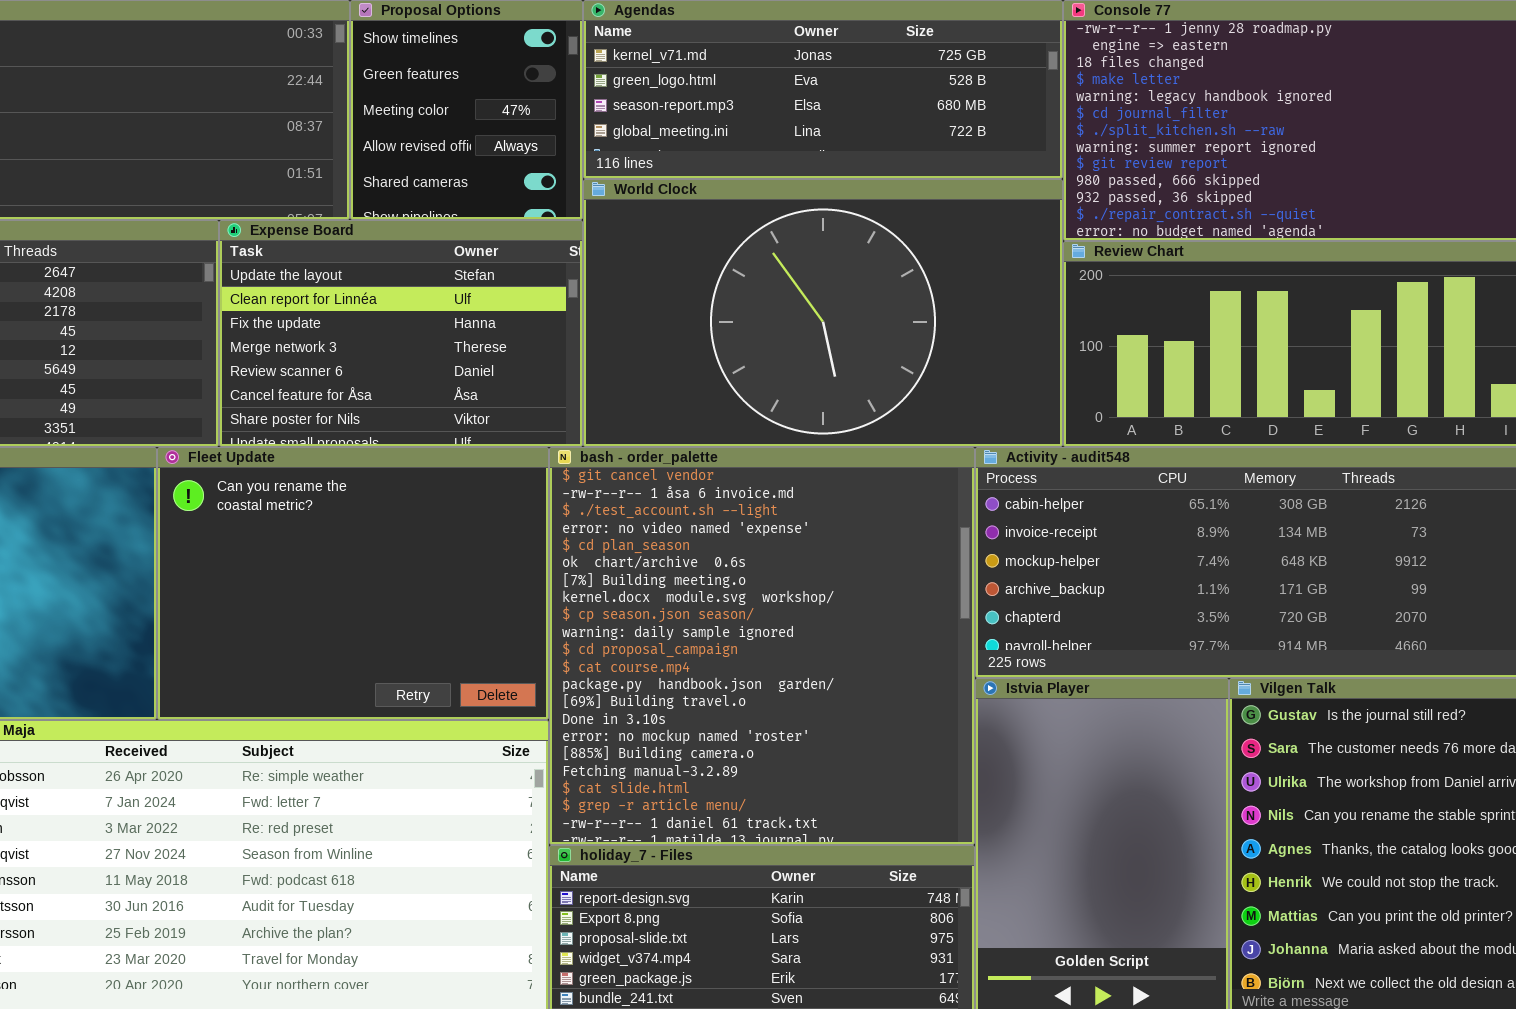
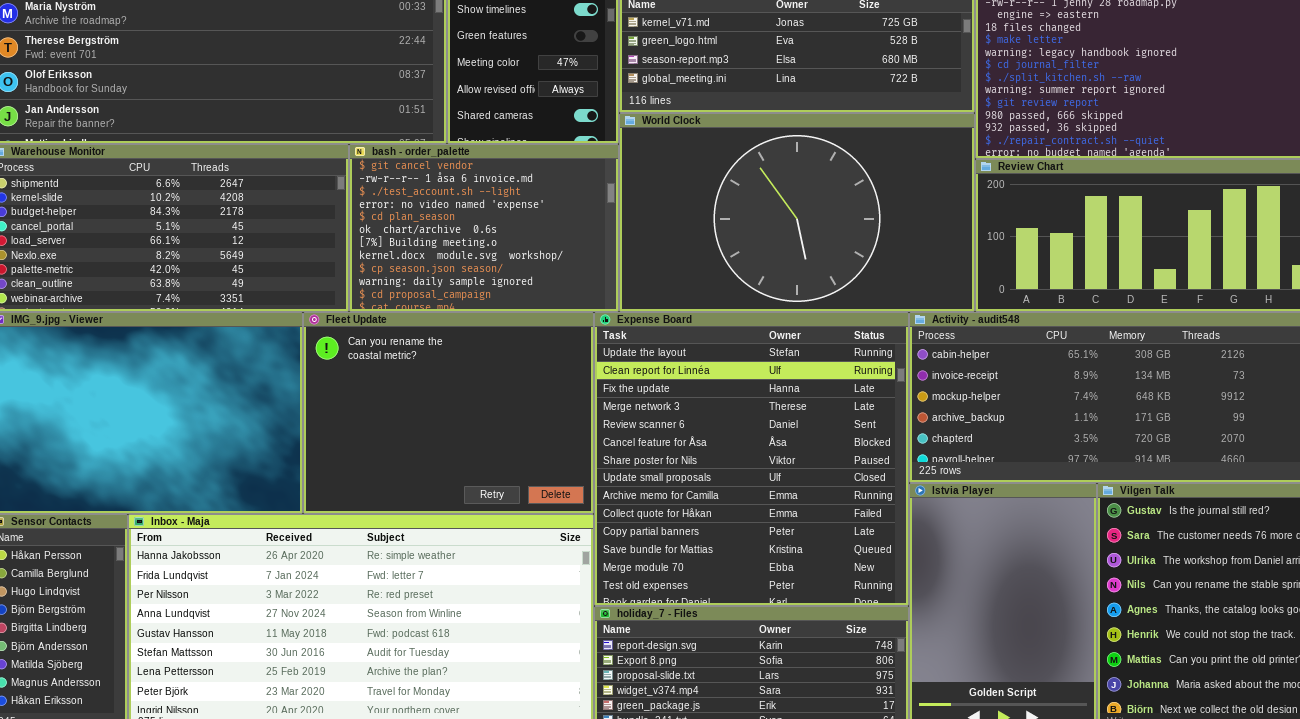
Expense Board: [219,220,583,447] -> [594,312,909,606], moved, resized
bash - order_palette: [549,447,975,845] -> [349,144,619,312], moved, resized

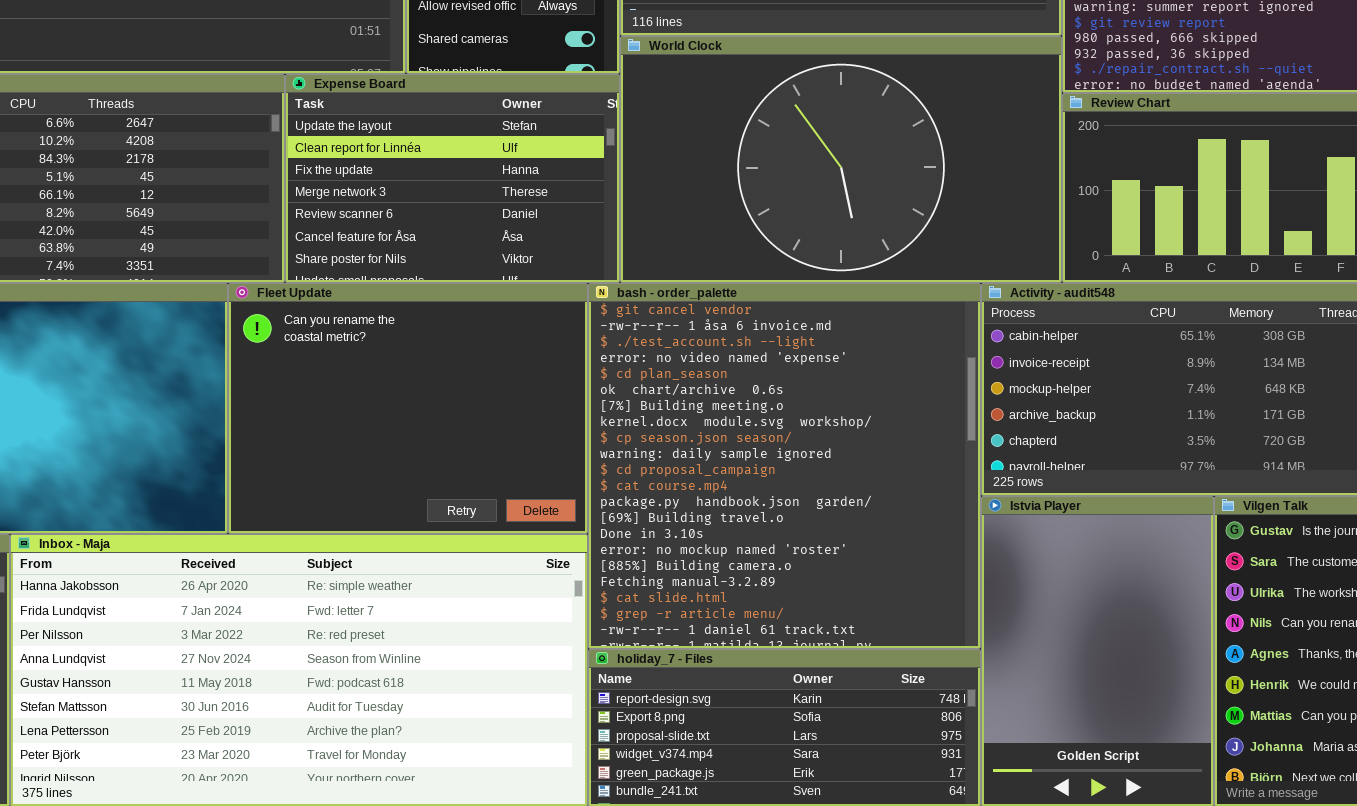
bash - order_palette: [349,144,619,312] -> [588,283,981,649], moved, resized
Expense Board: [594,312,909,606] -> [285,74,620,283], moved, resized

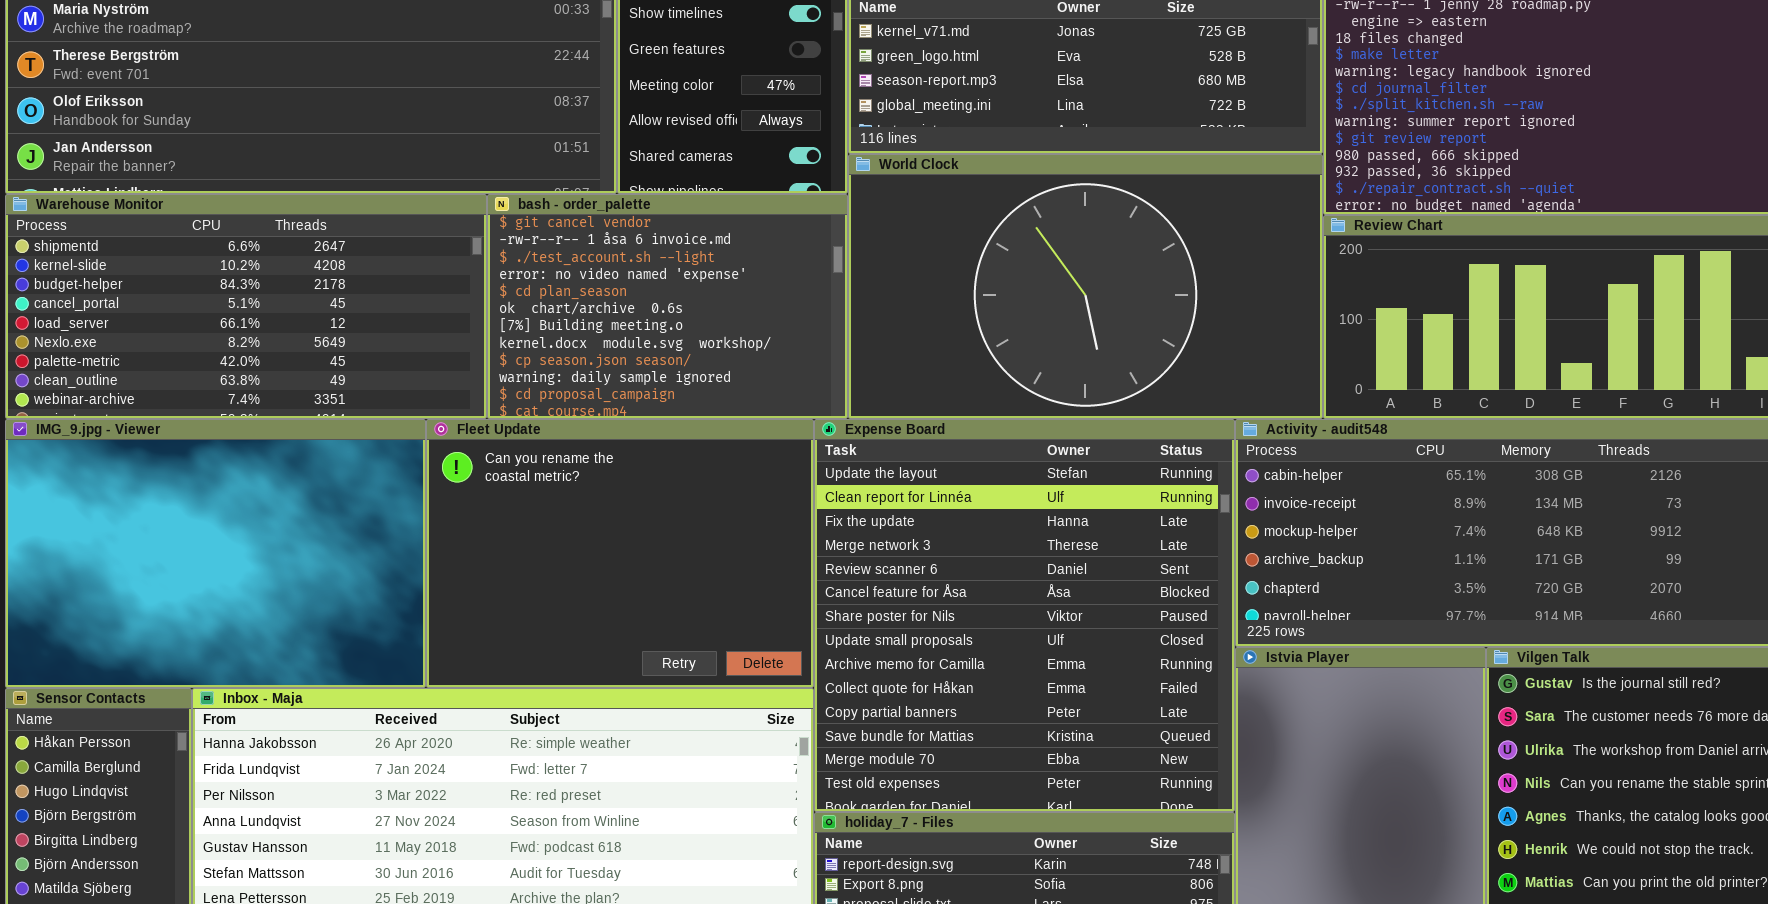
Expense Board: [285,74,620,283] -> [814,419,1235,812], moved, resized
bash - order_palette: [588,283,981,649] -> [487,194,848,419], moved, resized

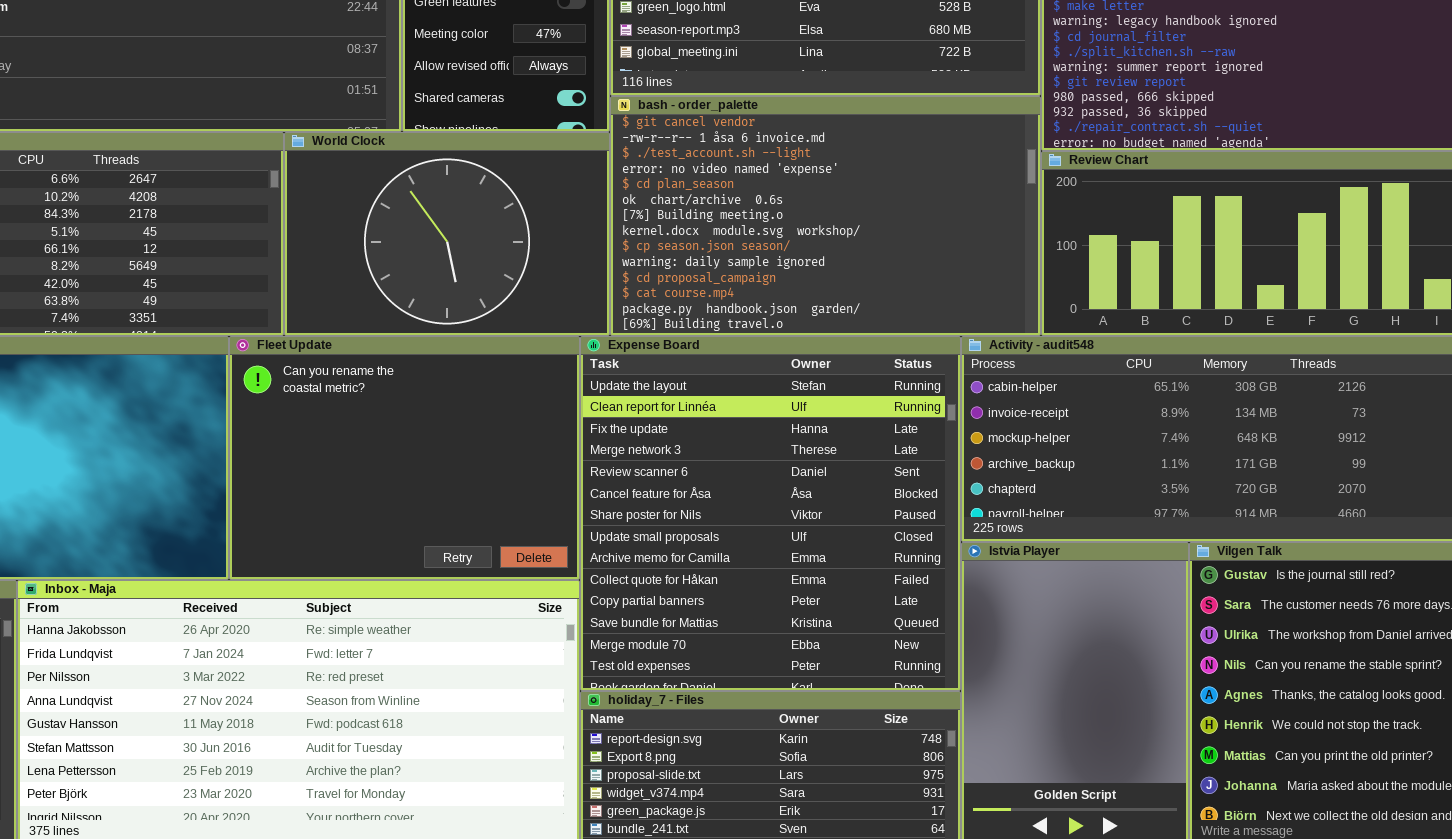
World Clock: [848,154,1323,419] -> [284,132,610,336], moved, resized
bash - order_palette: [487,194,848,419] -> [610,96,1041,336], moved, resized

